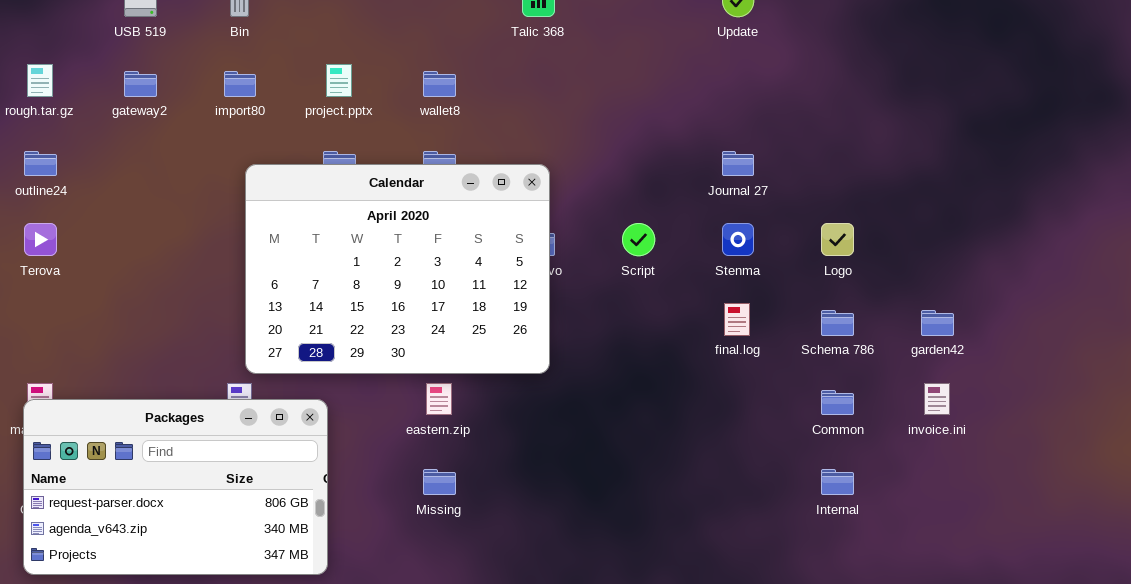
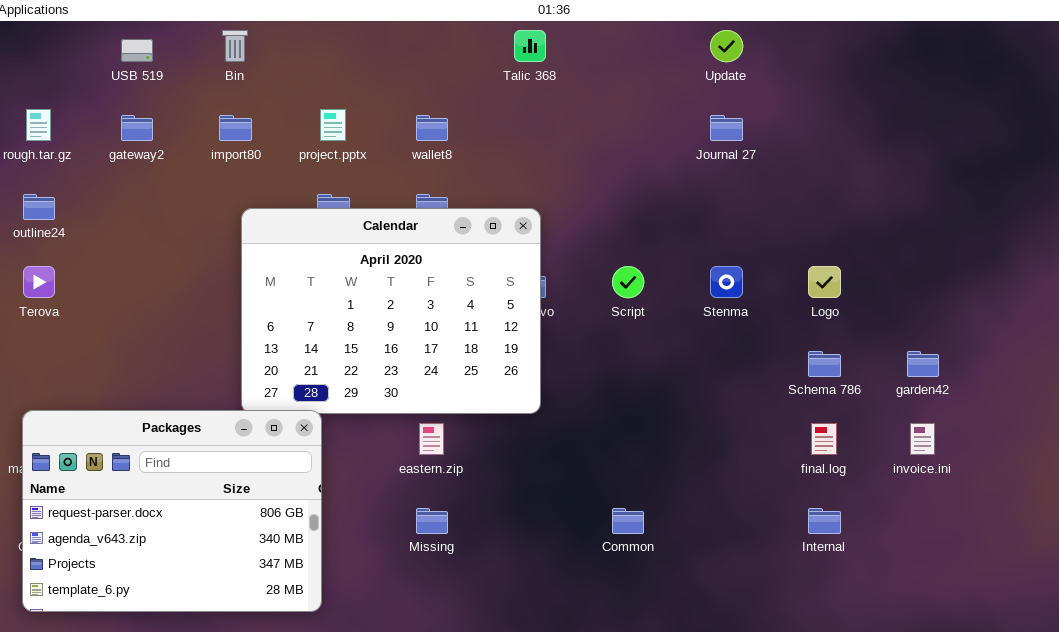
Journal 27: [722,151,754,176] -> [710,115,743,141], moved
final.log: [724,303,750,336] -> [811,423,837,455], moved
Common: [821,390,854,415] -> [612,508,644,534], moved
Packages: [23,399,328,575] -> [22,410,322,612], resized

